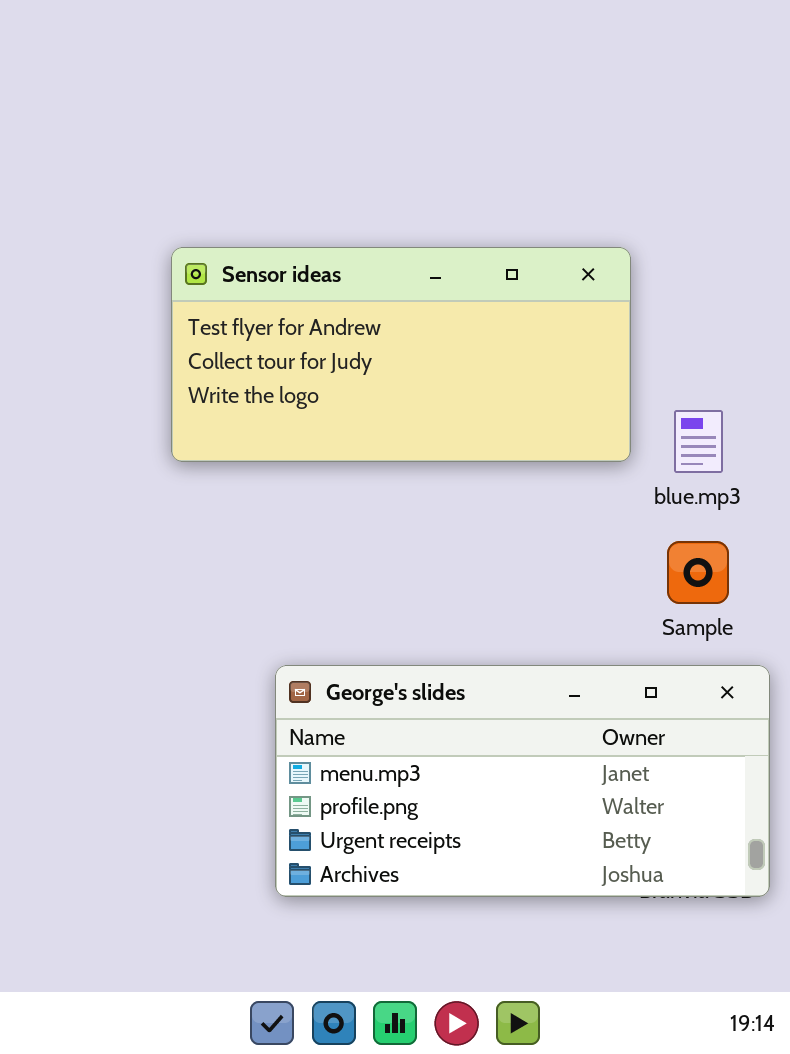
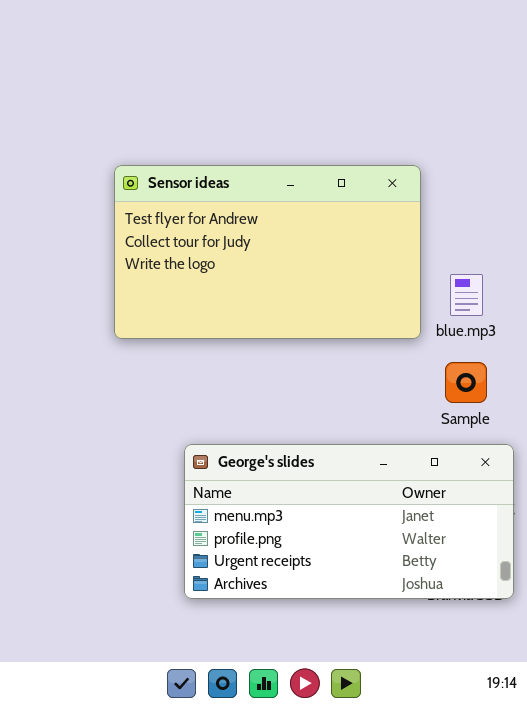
Sensor ideas: [171,247,631,462] -> [114,165,421,339], resized

